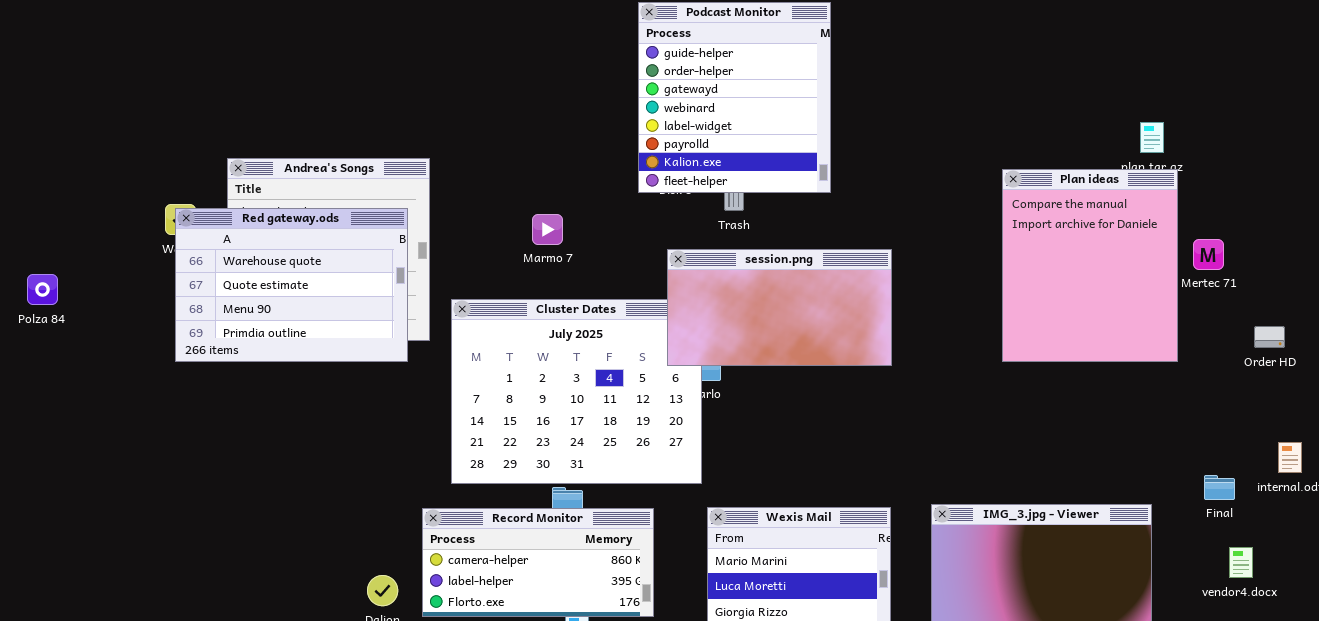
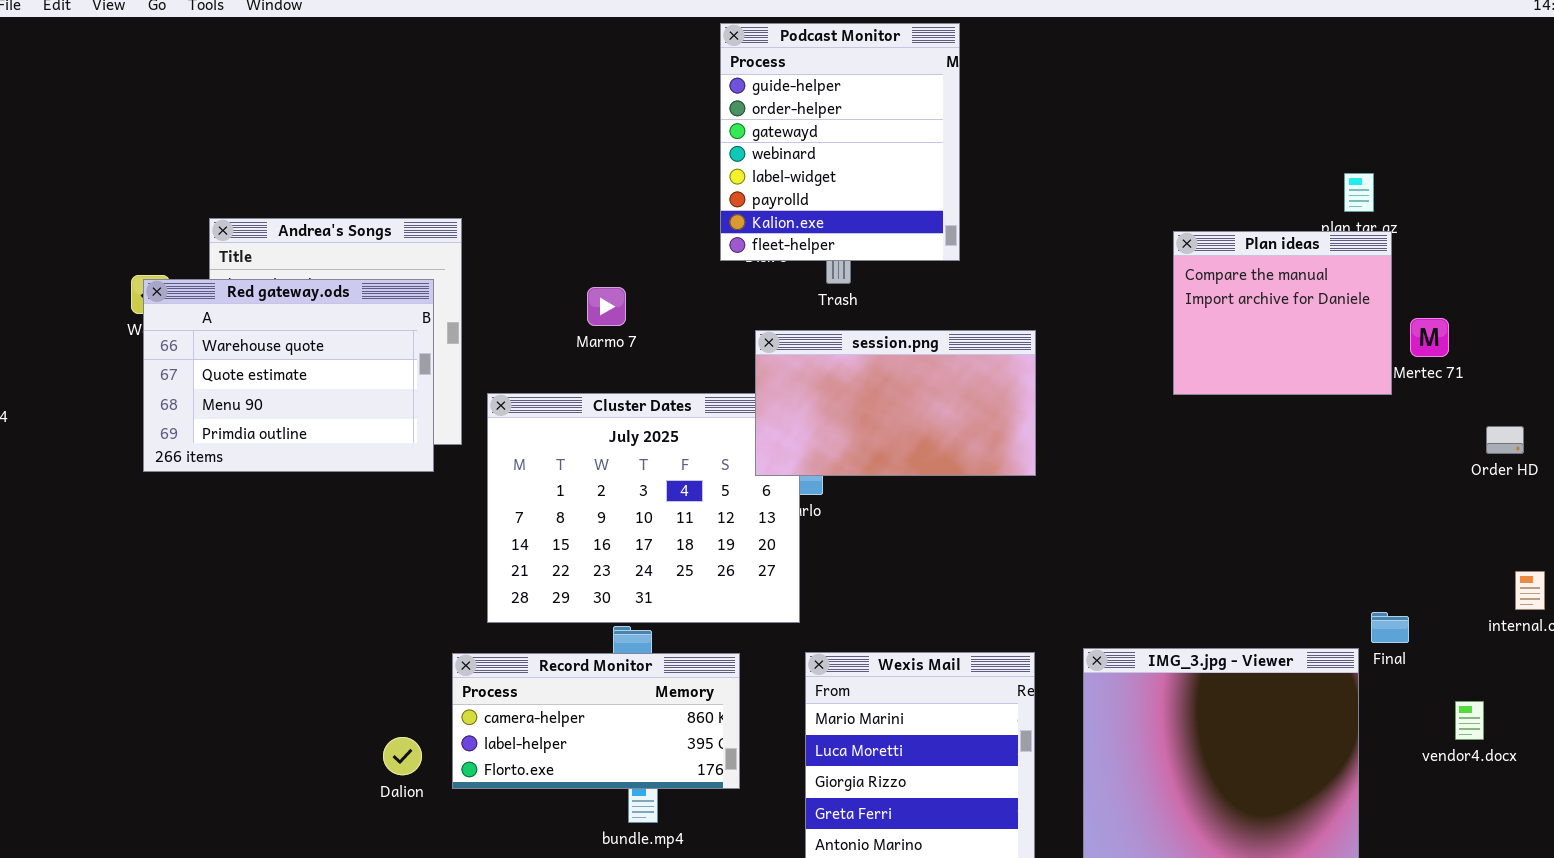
Plan ideas: [1002,169,1178,362] -> [1173,231,1392,395], resized
Final: [1204,475,1235,500] -> [1371,612,1409,643], moved

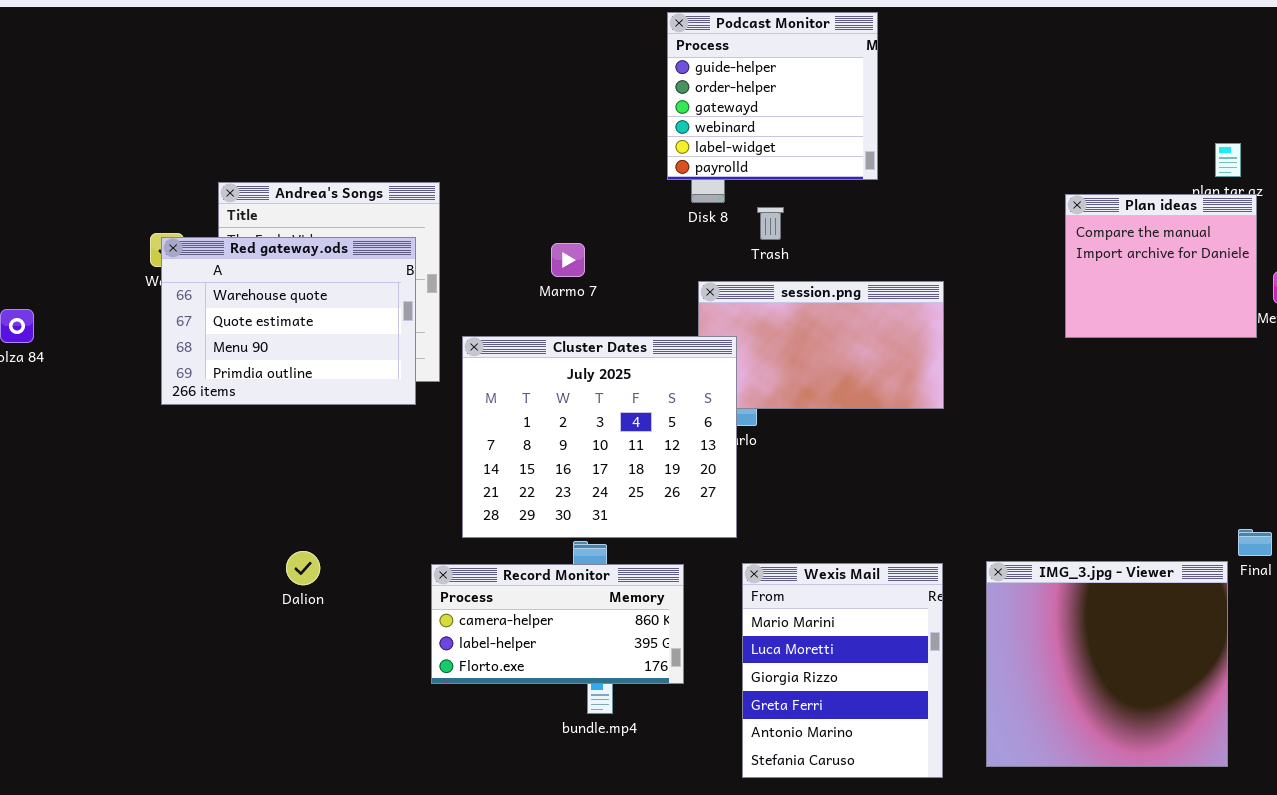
Podcast Monitor: [720,23,960,261] -> [667,12,878,180], resized
Cluster Dates: [487,393,800,623] -> [462,336,737,538], raised
Dalion: [383,737,422,775] -> [286,551,320,585], moved

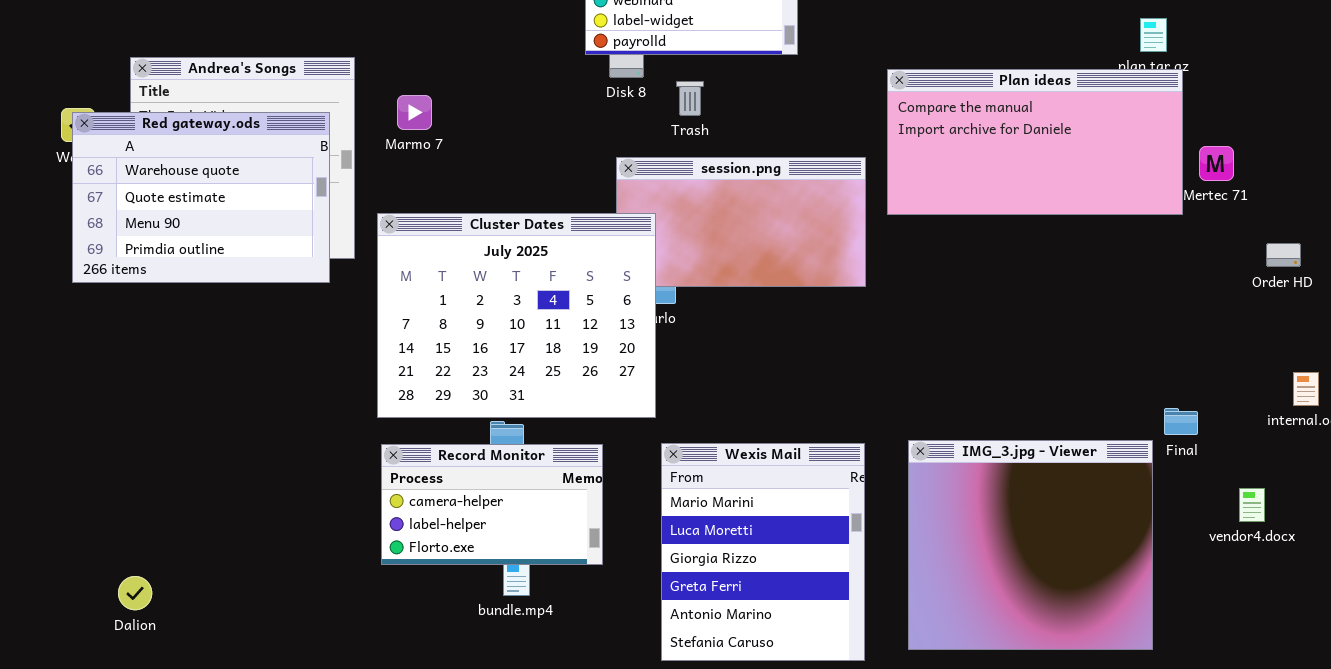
Plan ideas: [1065,194,1257,338] -> [887,69,1183,215], resized
Marmo 7: [551,243,585,277] -> [397,95,432,130], moved
Dalion: [286,551,320,585] -> [118,576,152,610], moved
Record Monitor: [431,564,684,684] -> [381,444,603,565], resized

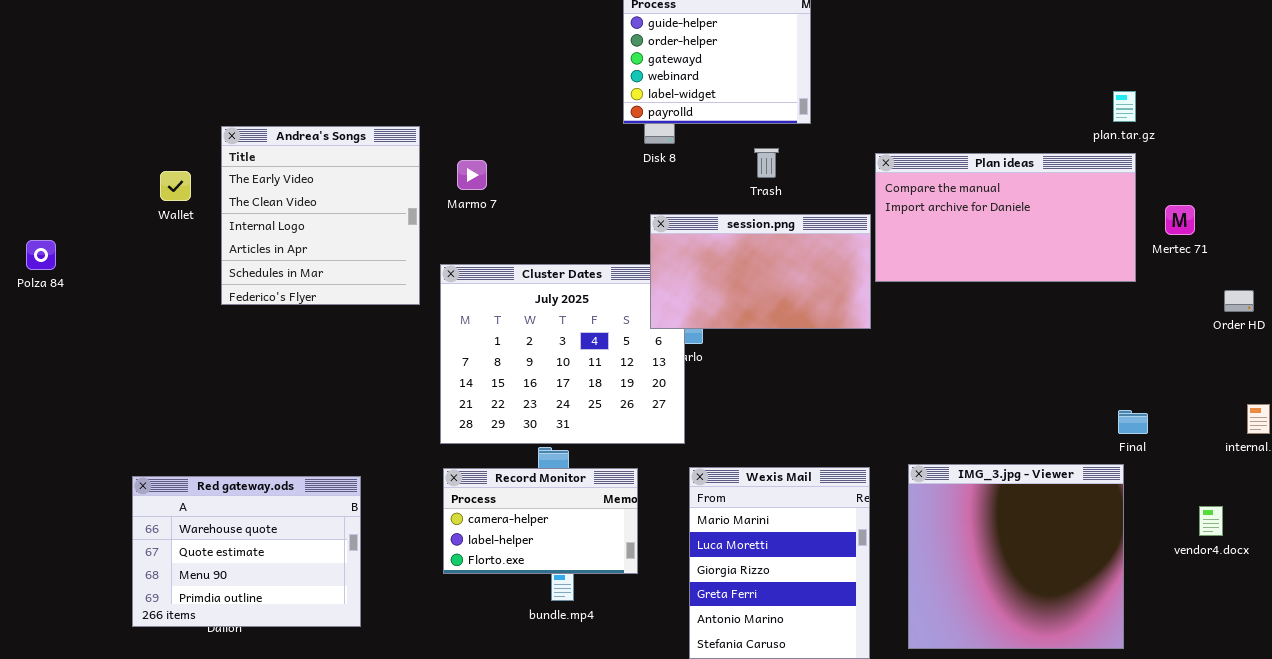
Plan ideas: [887,69,1183,215] -> [875,153,1136,282], moved
Trash: [676,81,704,116] -> [754,148,779,178], moved
Red gateway.ods: [72,112,330,283] -> [132,476,361,627], moved
session.png: [616,157,866,287] -> [650,214,871,329], raised
Final: [1164,408,1198,435] -> [1118,410,1148,434], moved

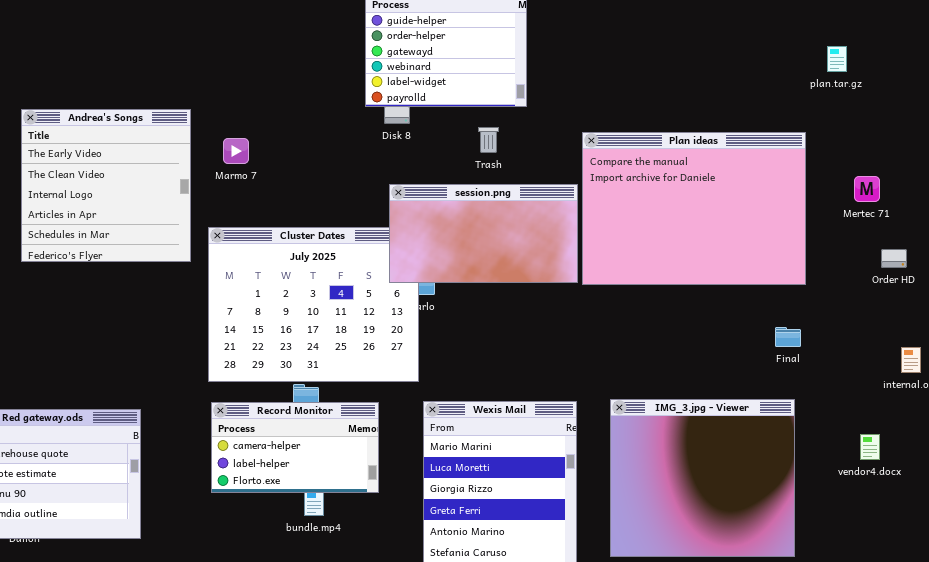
plan.tar.gz: [1113,91,1136,122] -> [827,46,847,72], moved
Plan ideas: [875,153,1136,282] -> [582,132,806,285], resized
Mertec 71: [1165,205,1195,235] -> [854,176,880,202], moved
Final: [1118,410,1148,434] -> [775,327,801,347], moved

